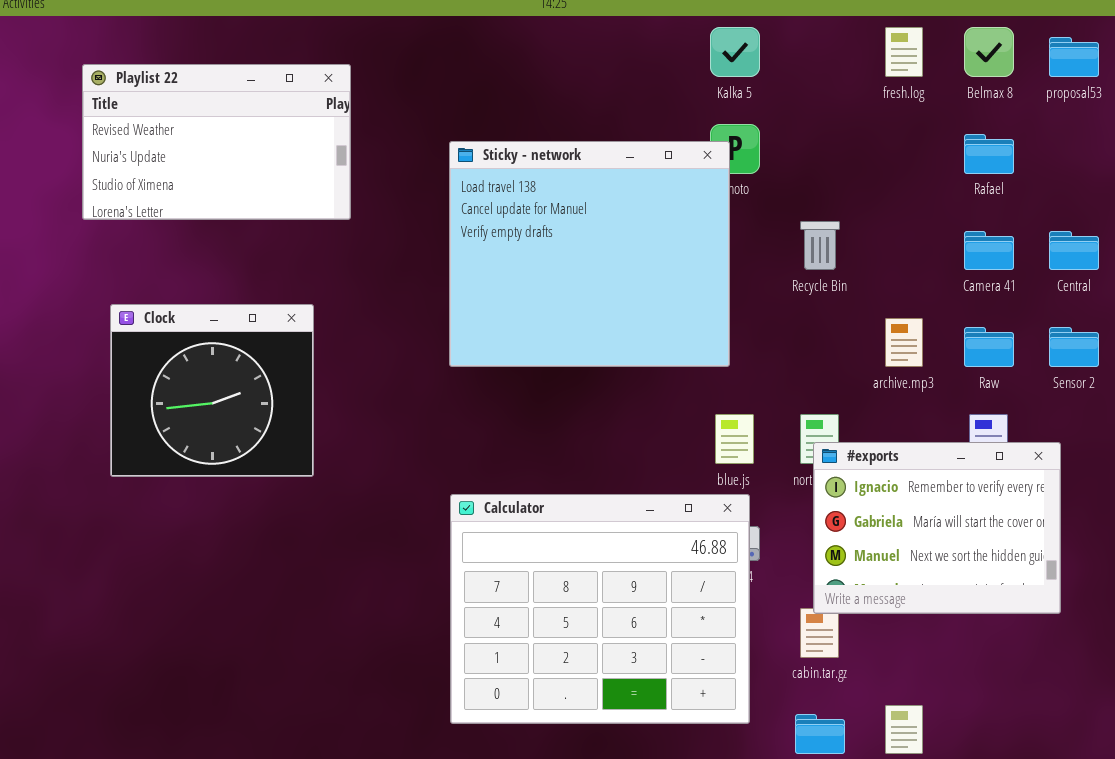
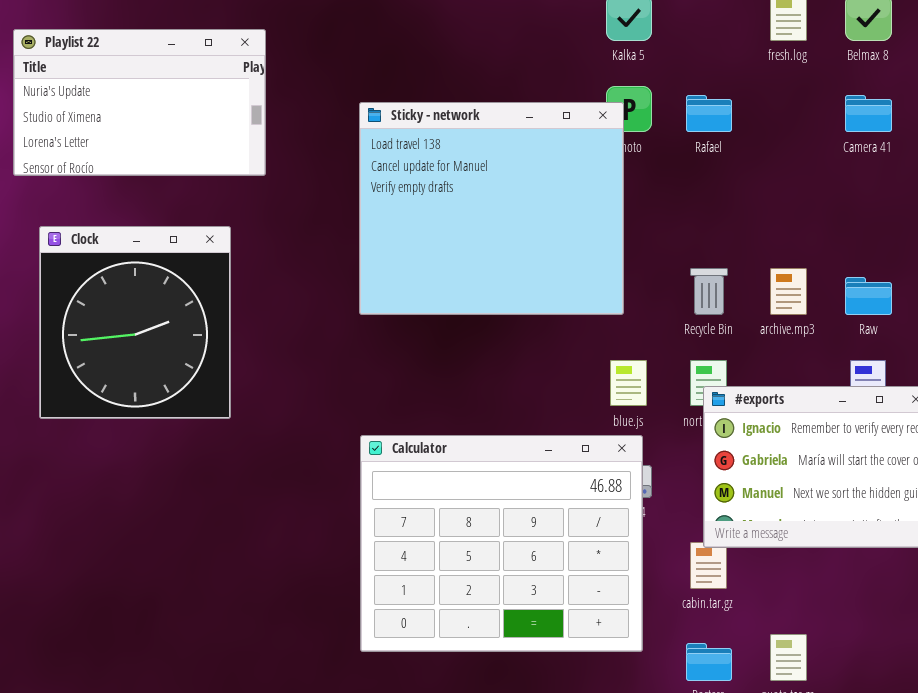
Playlist 22: [82,64,351,220] -> [13,29,266,176], scrolled down 1 row
Rafael: [964,134,1014,174] -> [686,95,732,132], moved
Recycle Bin: [800,221,840,270] -> [690,268,728,315], moved
Camera 41: [964,231,1014,270] -> [845,95,892,132], moved
Clock: [110,304,314,477] -> [39,226,231,419], resized

